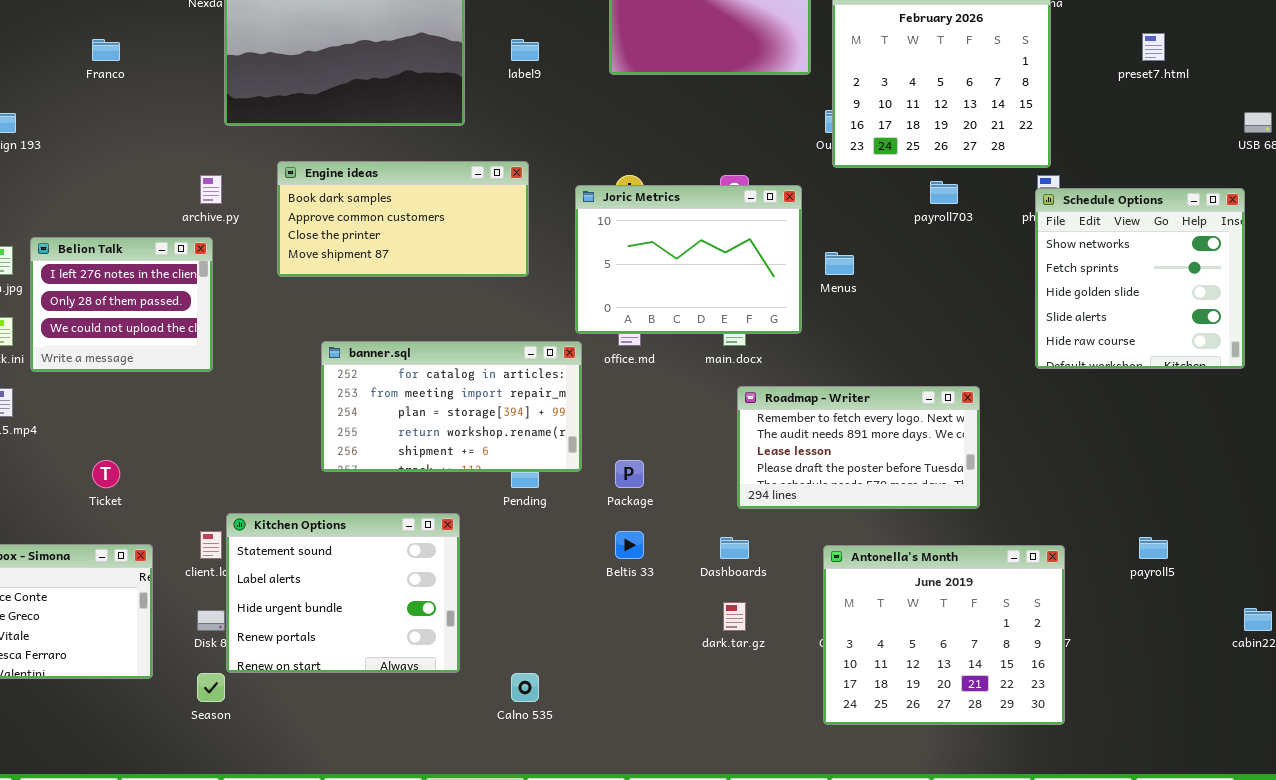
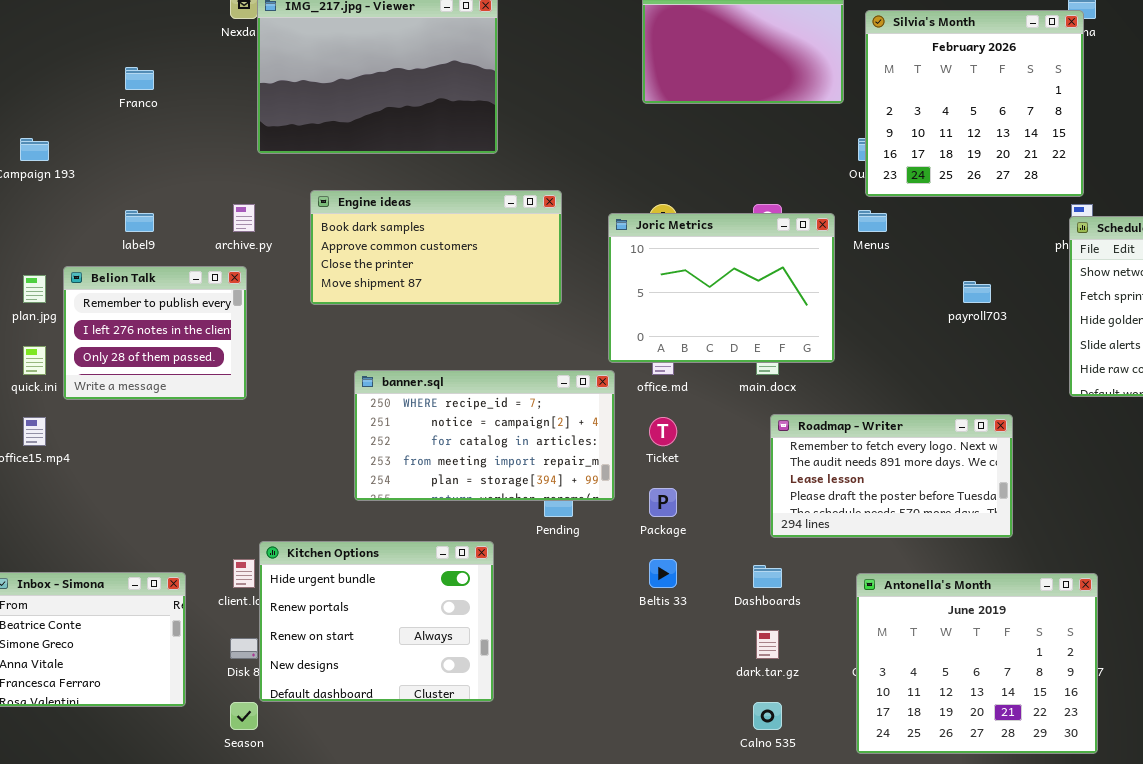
label9: [511,39,539,61] -> [125,210,154,232], moved
payroll703: [930,181,958,204] -> [963,281,991,303], moved
Belion Talk: [30,237,213,372] -> [63,266,247,400], scrolled up 1 row
Menus: [825,252,854,275] -> [858,210,887,232], moved
banner.sql: [321,341,582,472] -> [354,370,615,501], scrolled up 2 rows
Ticket: [92,460,120,488] -> [649,417,677,446], moved
Kitchen Options: [226,513,460,673] -> [259,541,494,702], scrolled down 2 rows
Calno 535: [511,673,539,702] -> [753,702,782,730], moved

